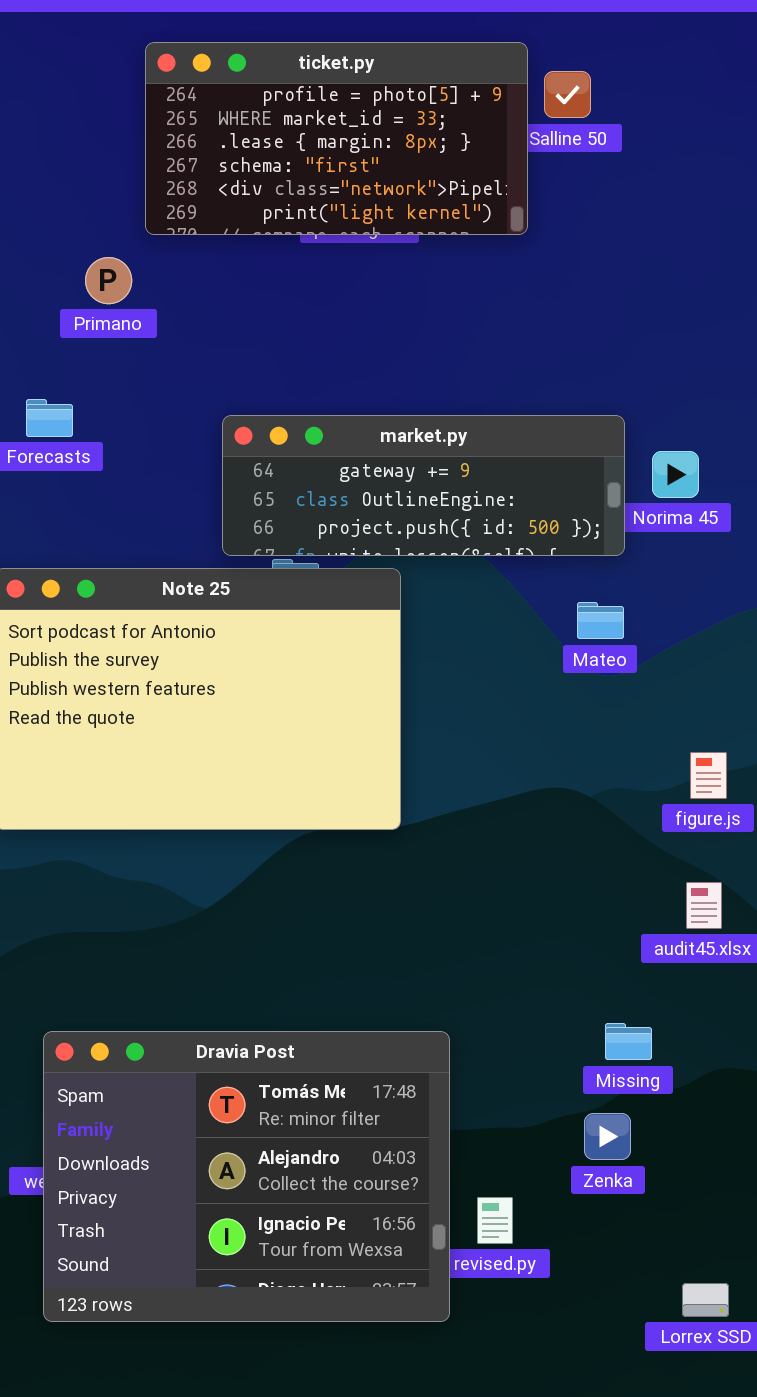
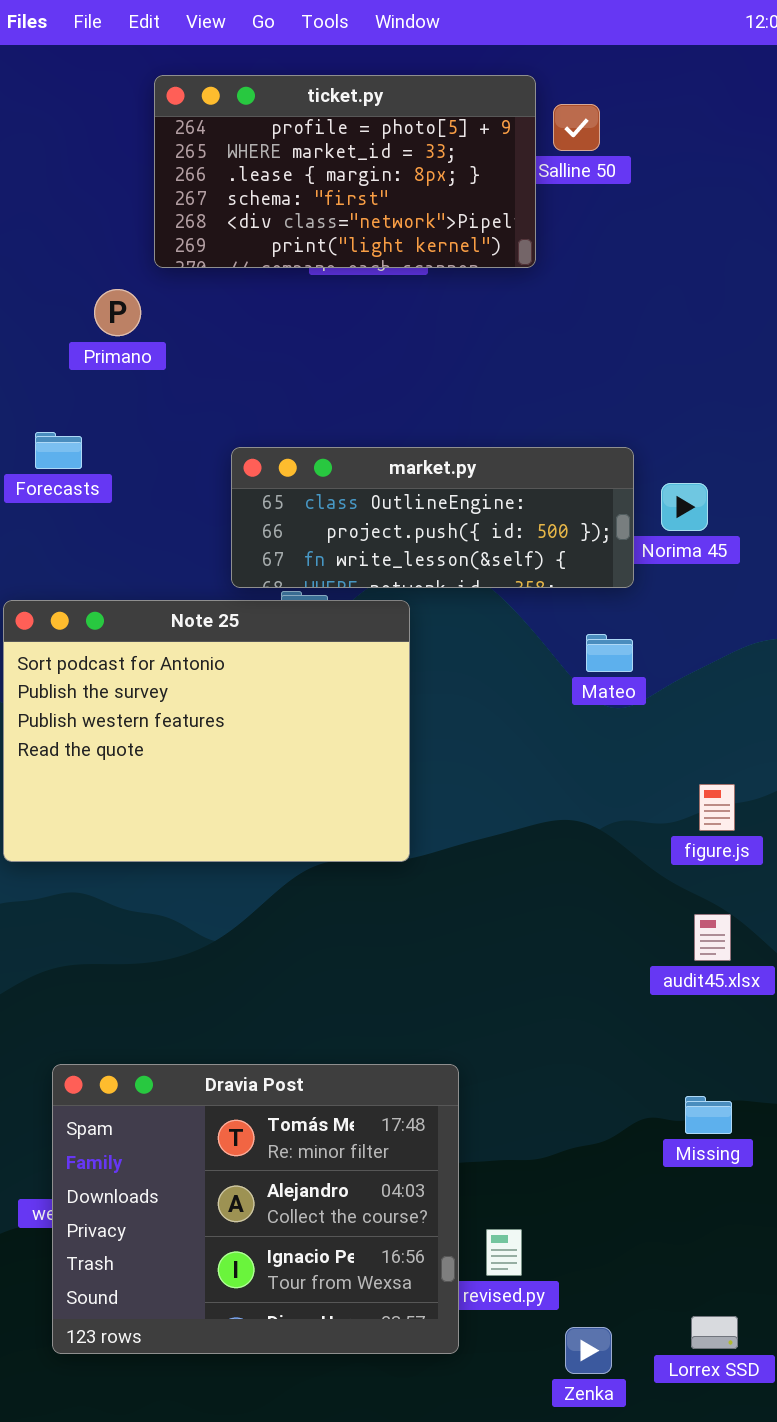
market.py: [222,415,625,556] -> [231,447,634,588], scrolled down 1 row
Missing: [605,1023,652,1060] -> [685,1096,732,1134], moved
Zenka: [584,1113,631,1160] -> [565,1327,612,1374], moved

